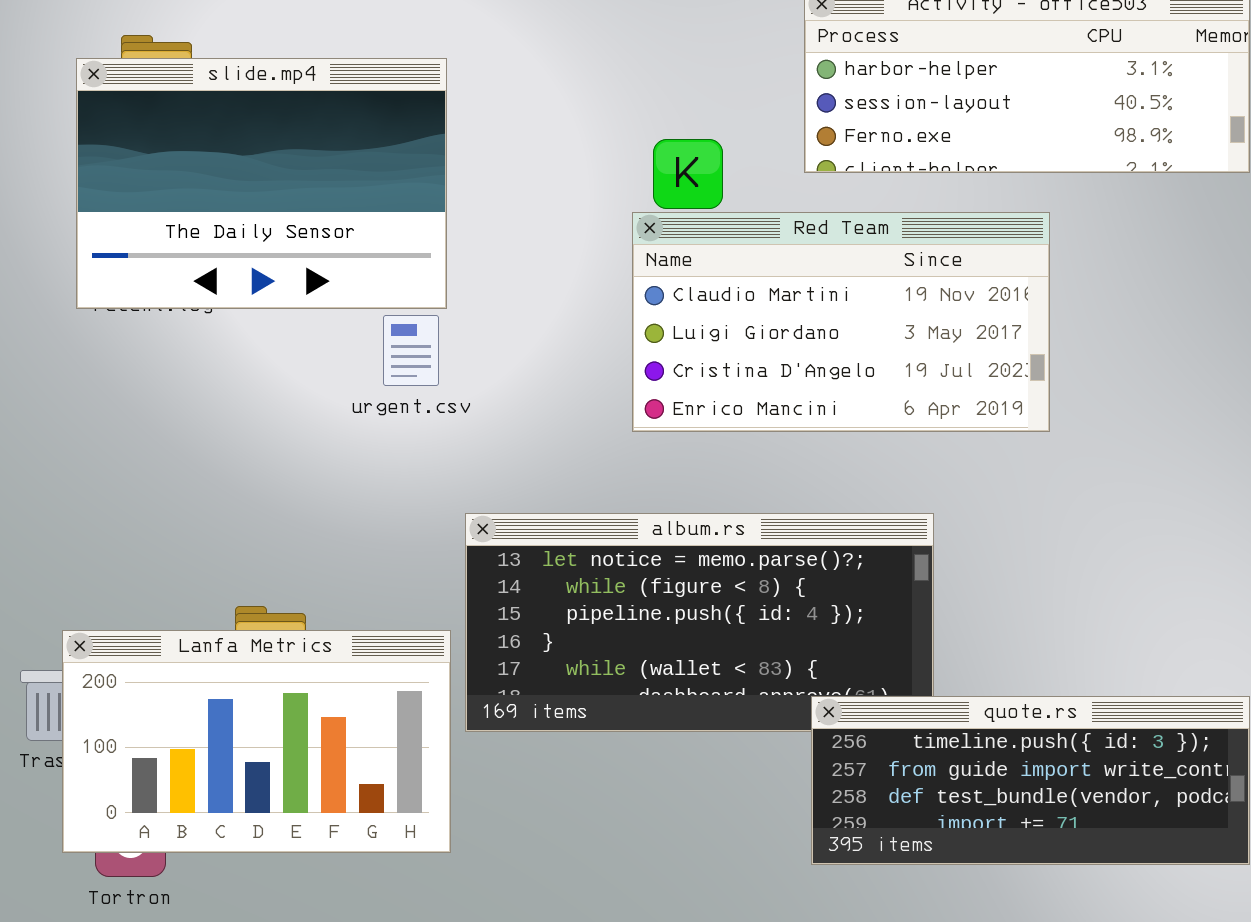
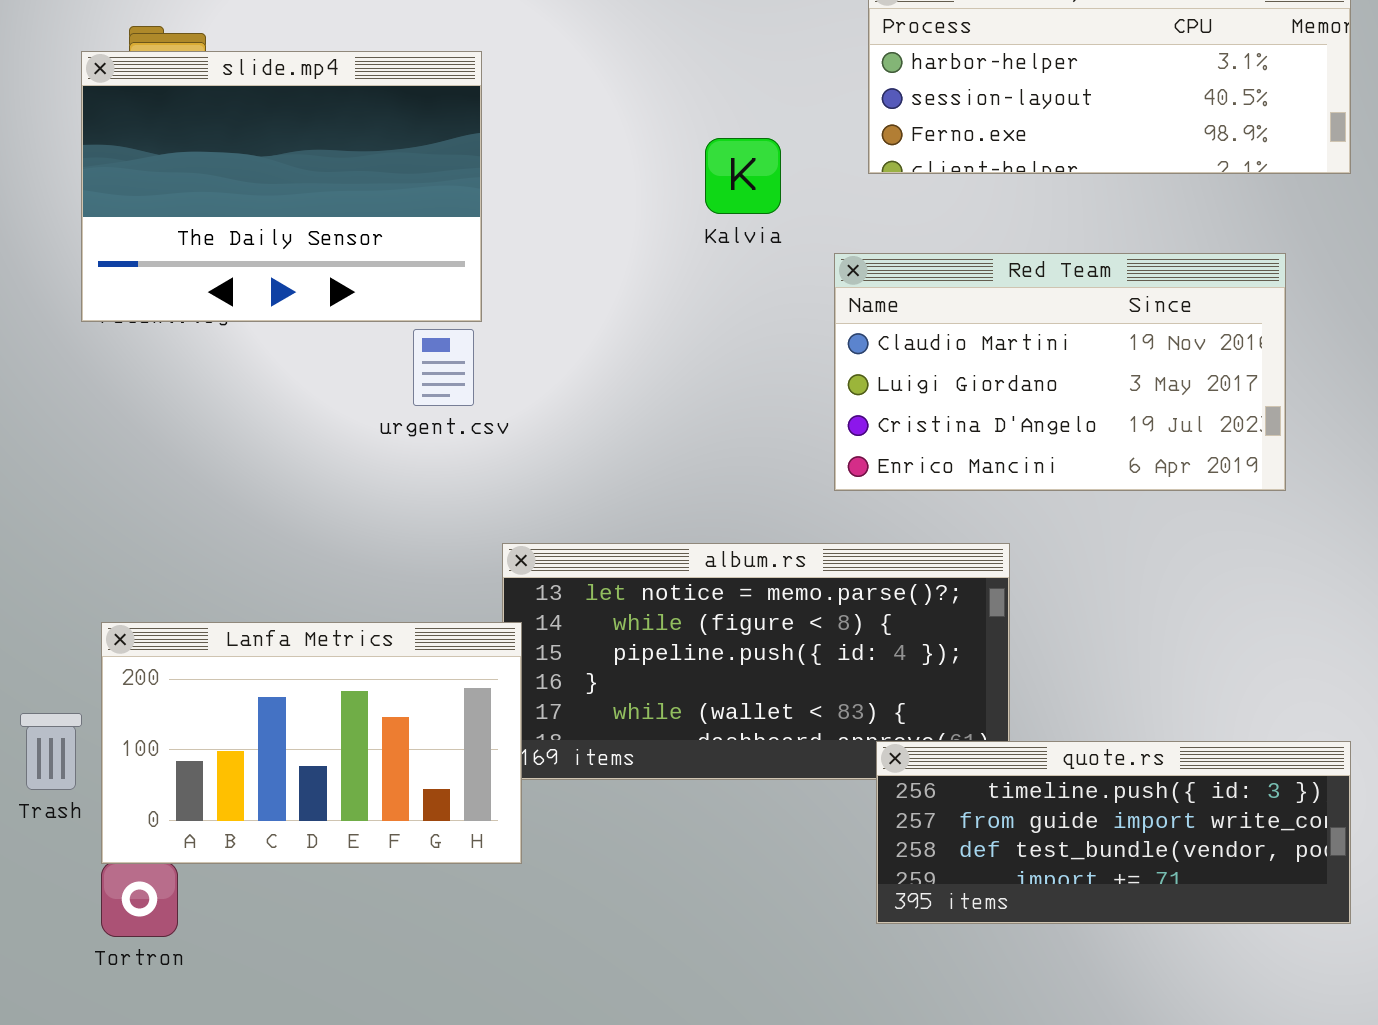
Red Team: [632,212,1050,432] -> [834,253,1286,491], moved
Lanfa Metrics: [62,630,451,853] -> [101,622,522,864], moved

